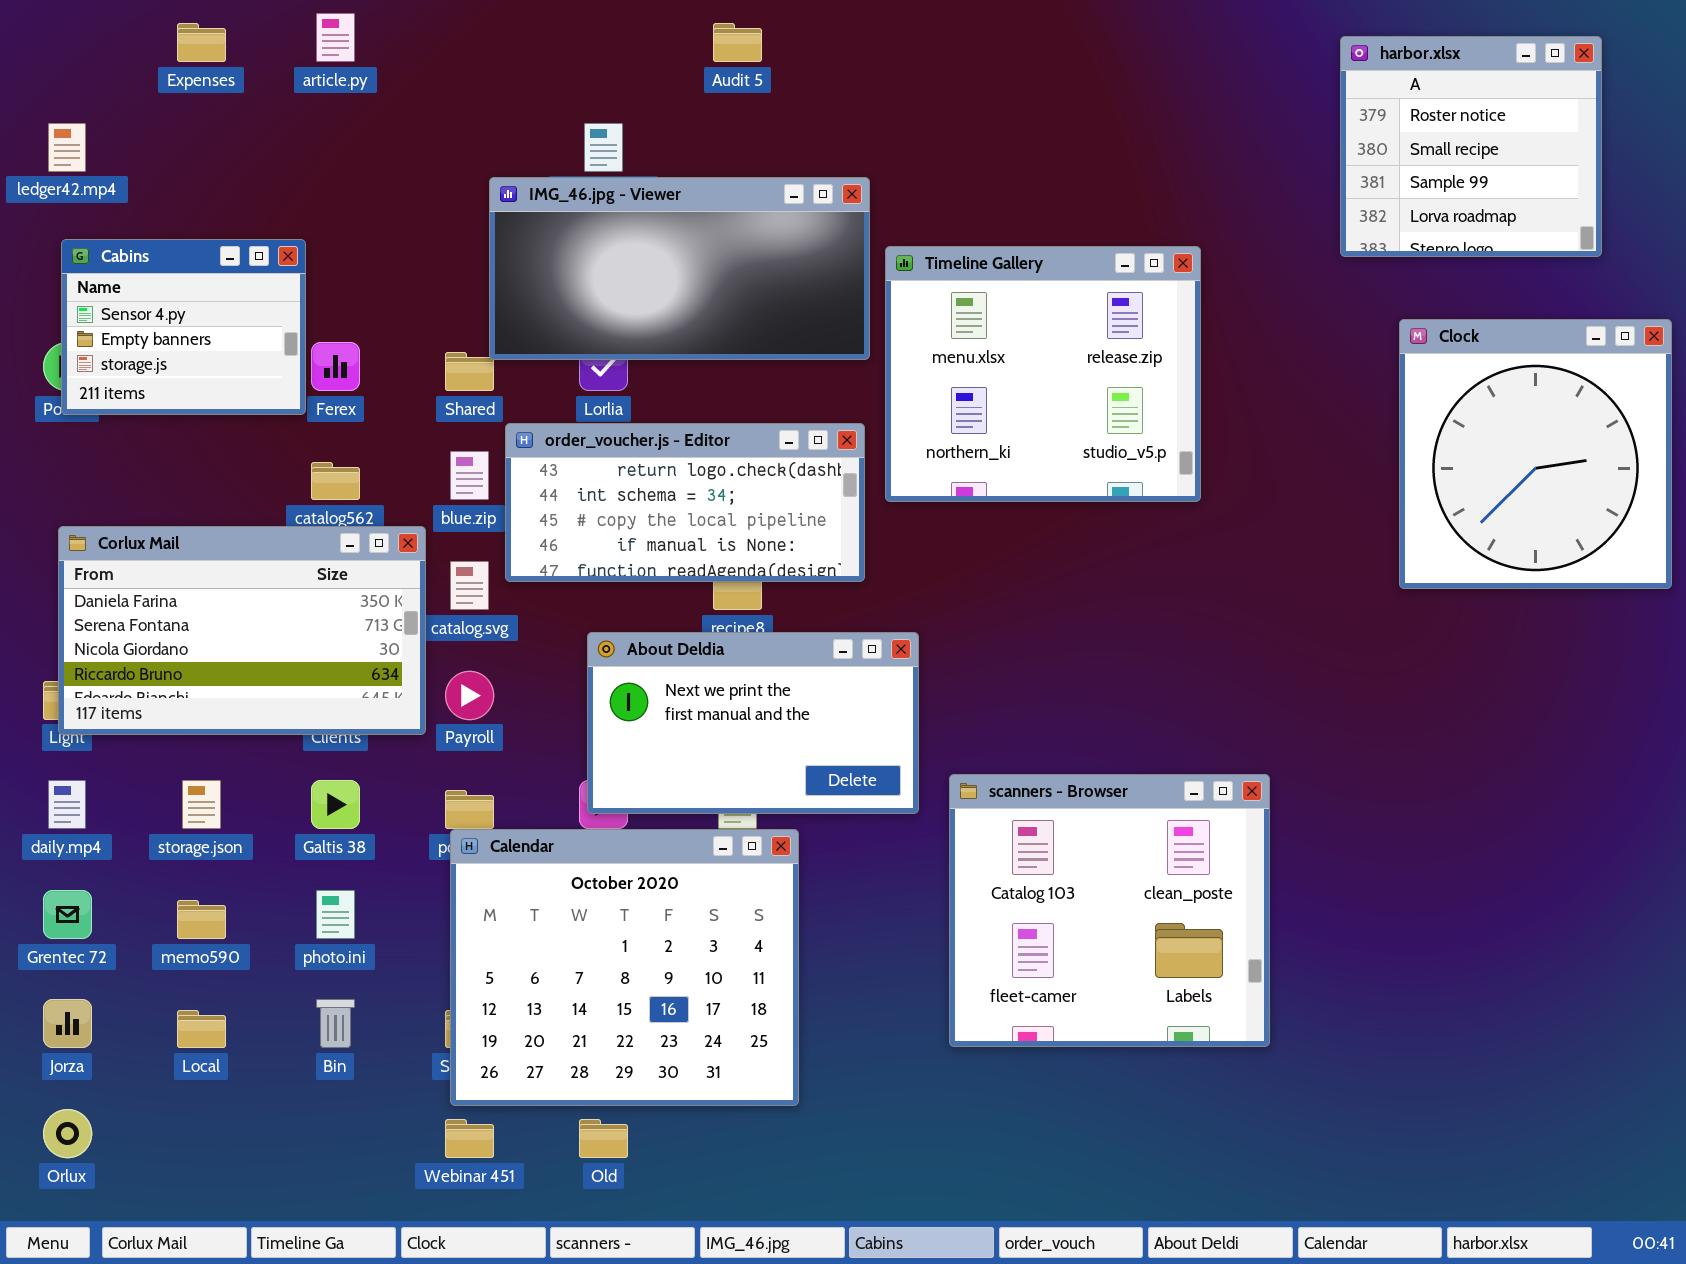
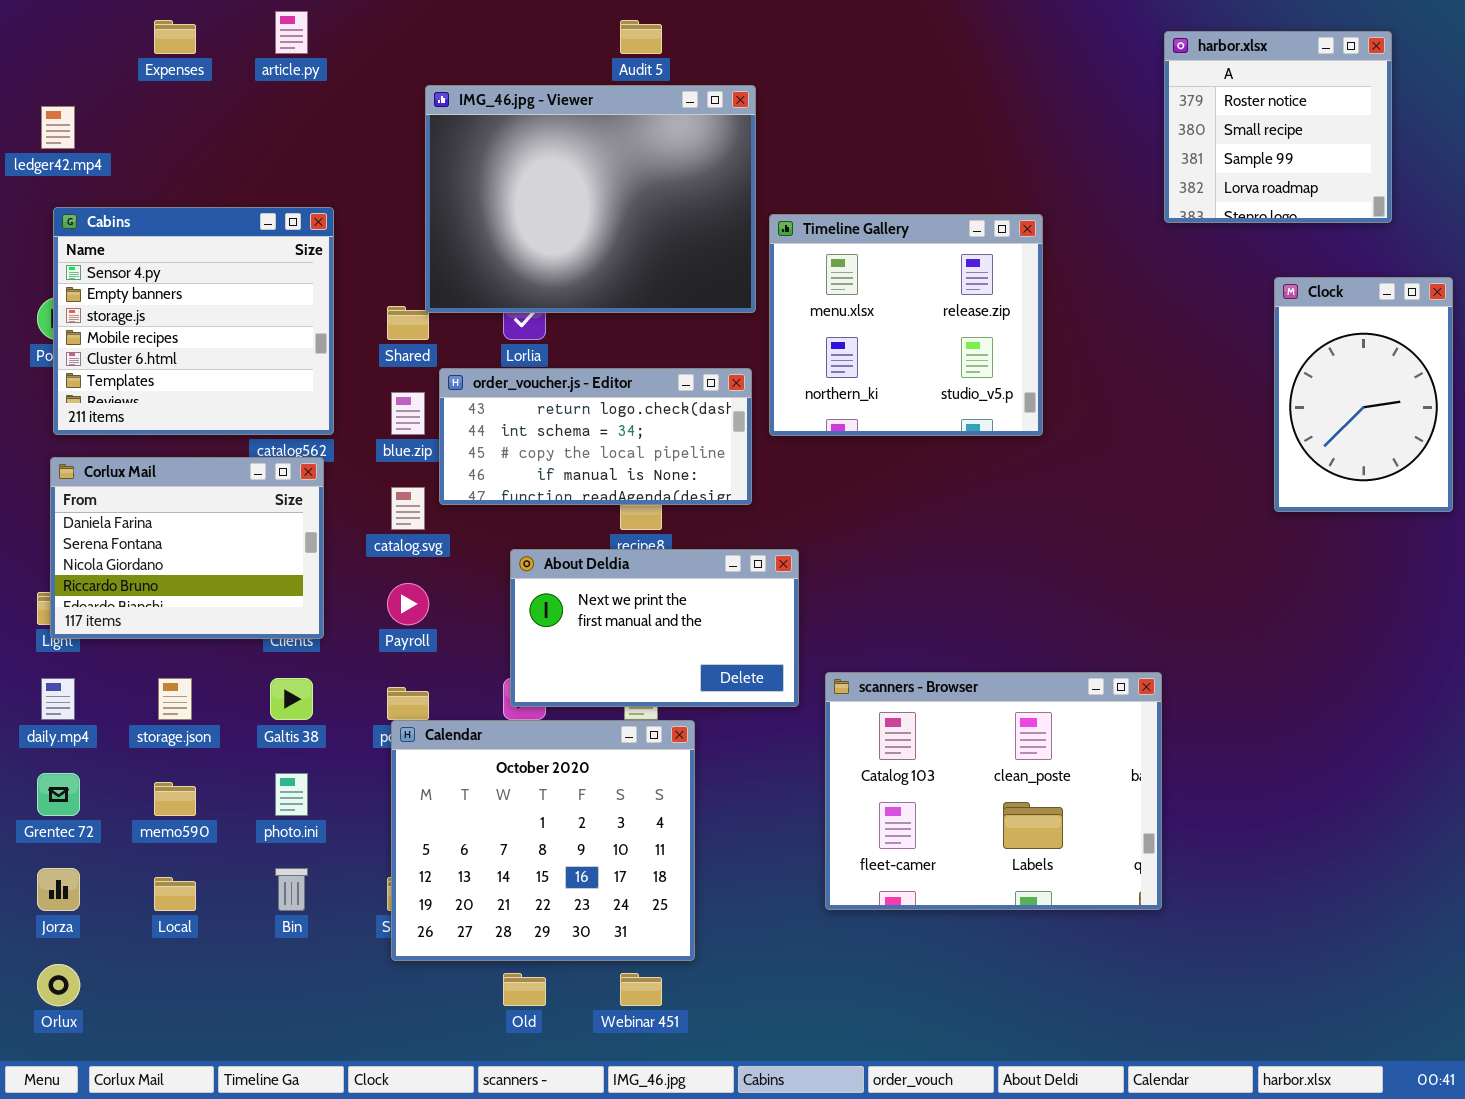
IMG_46.jpg - Viewer: [489,177,870,360] -> [425,85,756,313], resized
Cabins: [61,239,306,415] -> [53,207,334,435], resized
Clock: [1399,319,1672,589] -> [1274,277,1453,512], resized
Corlux Mail: [58,526,426,735] -> [50,457,324,639], resized
scanners - Browser: [949,774,1270,1047] -> [825,672,1162,910], resized
Webinar 451: [445,1119,494,1158] -> [620,973,662,1006], moved

